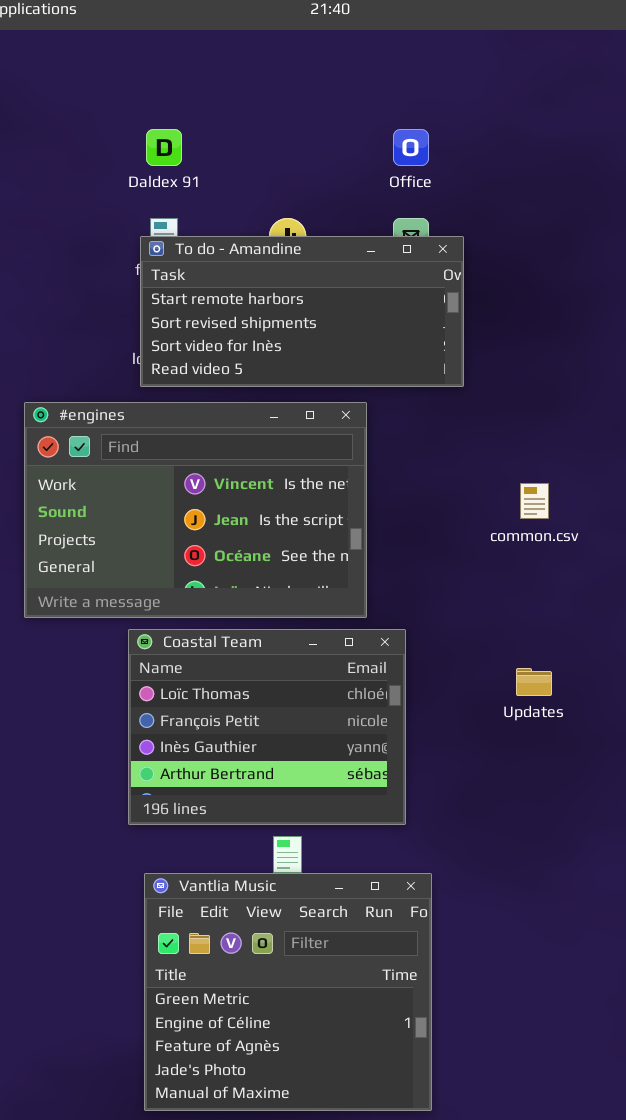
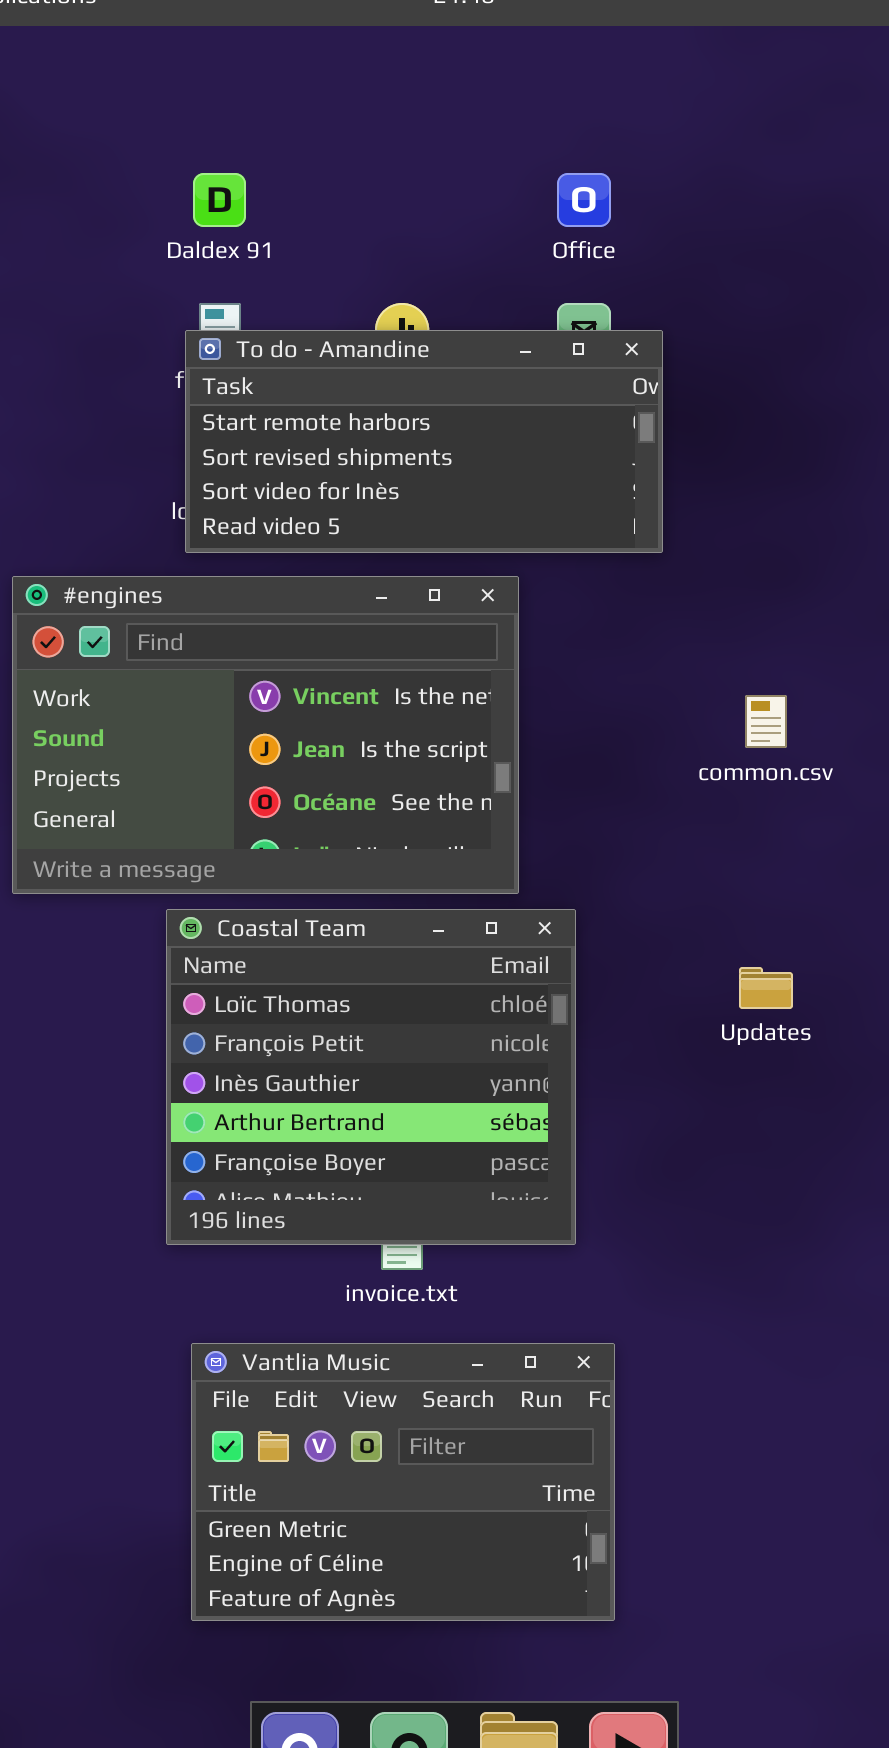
Coastal Team: [128,629,406,825] -> [166,909,576,1245], resized
Vantlia Music: [144,873,432,1111] -> [191,1343,615,1621], resized

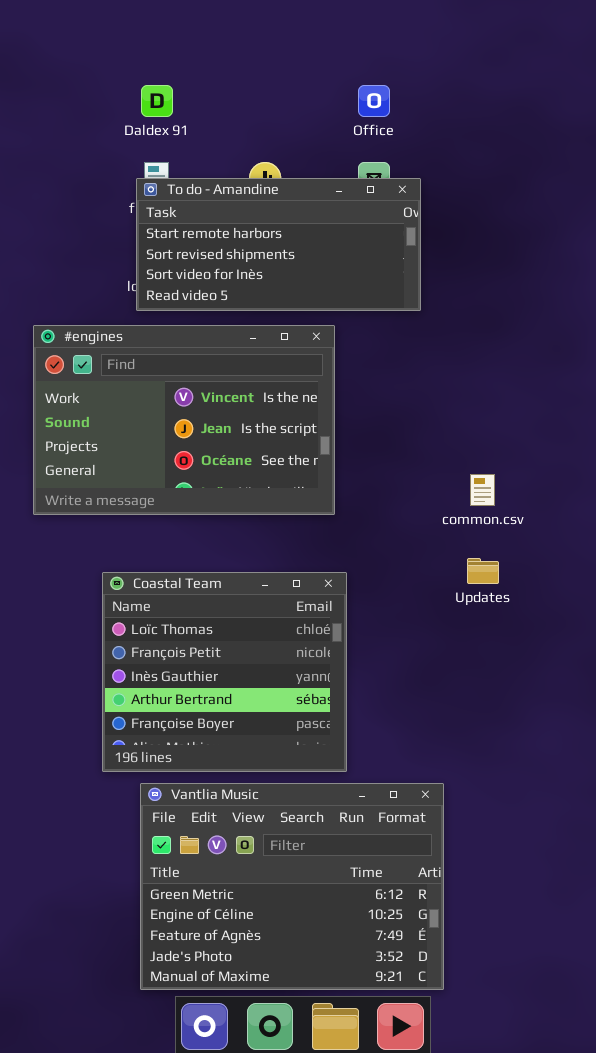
common.csv: [745,695,787,748] -> [470,474,495,506], moved
Coastal Team: [166,909,576,1245] -> [102,572,347,772], moved
Vantlia Music: [191,1343,615,1621] -> [140,783,444,990], resized

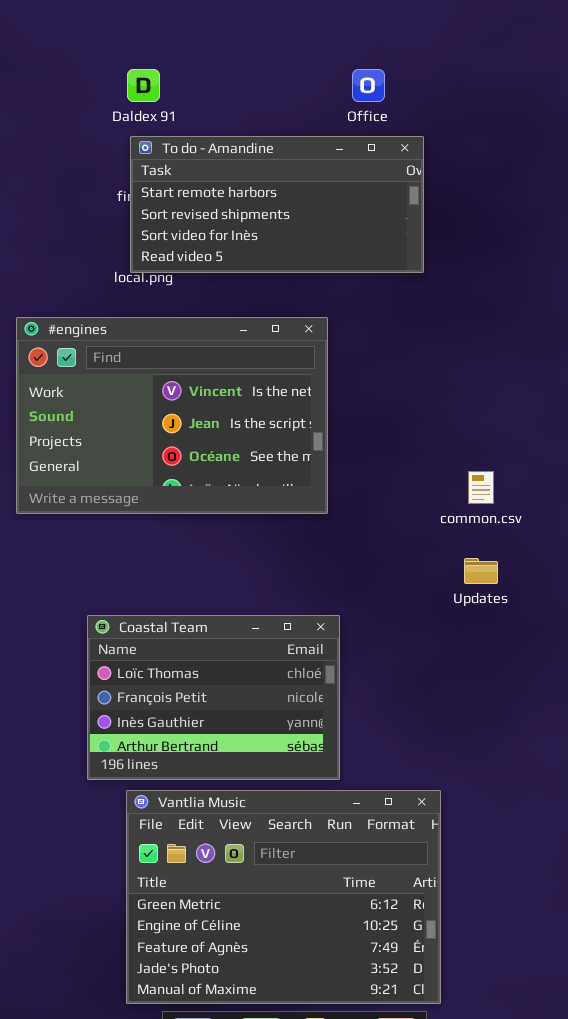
To do - Amandine: [136,178,421,311] -> [130,136,424,273], moved
Coastal Team: [102,572,347,772] -> [87,615,340,780], resized

